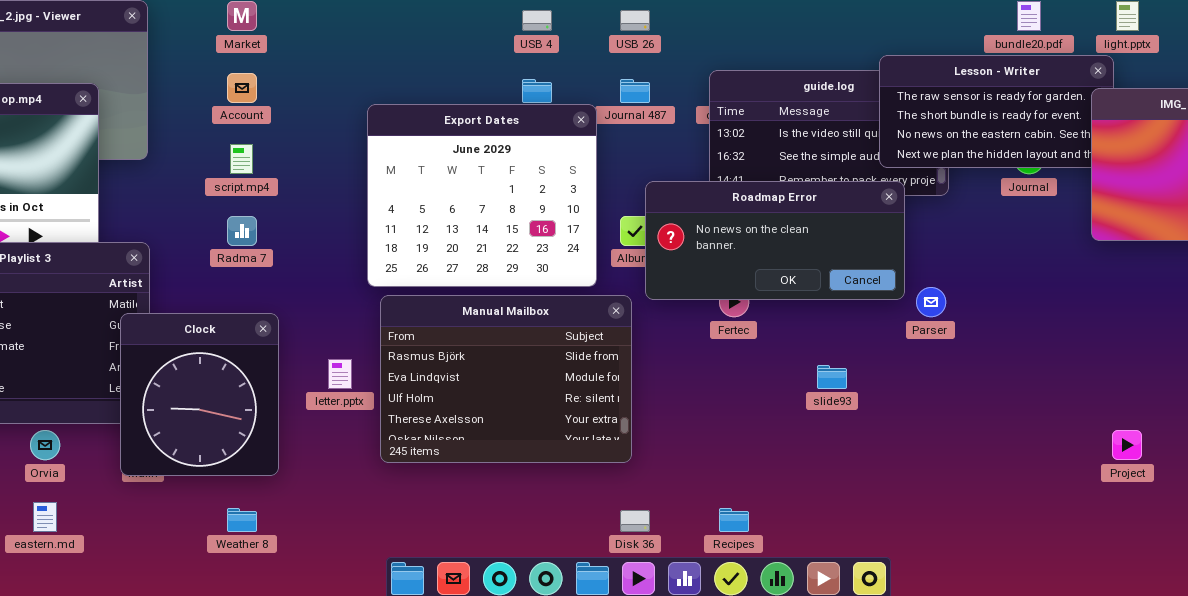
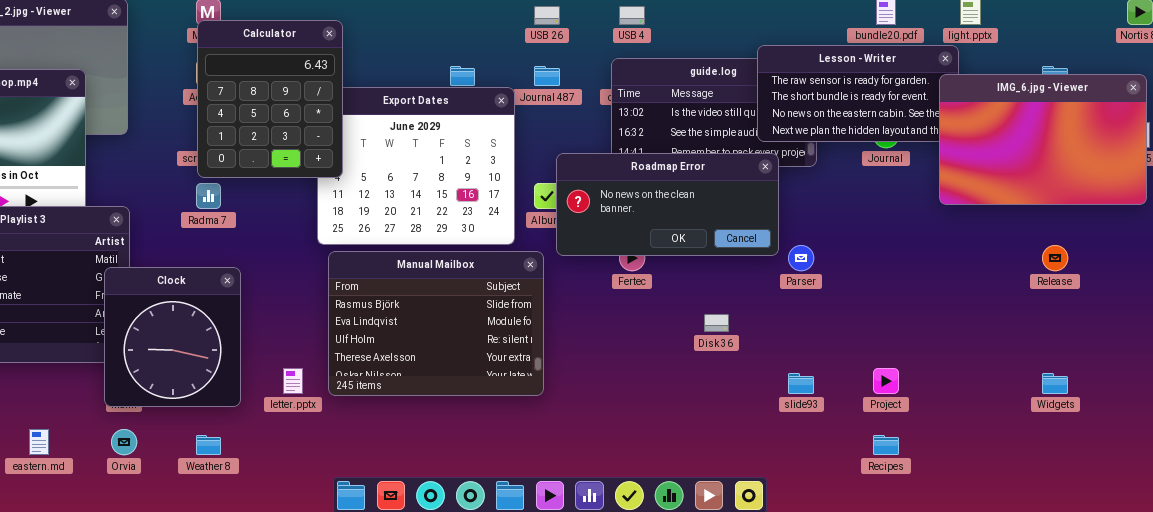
USB 4: [522,10,552,31] -> [619,6,645,25], moved
Calculator: none -> [197,20,343,178], opened
letter.pptx: [328,359,352,389] -> [283,368,303,394], moved
slide93: [817,365,847,389] -> [788,373,814,394], moved
Orvia: [30,430,60,460] -> [111,429,137,455], moved
Project: [1112,430,1142,460] -> [873,368,899,394], moved
Recipes: [719,508,749,532] -> [873,435,899,455], moved
Disk 36: [620,510,650,532] -> [704,314,729,332], moved

